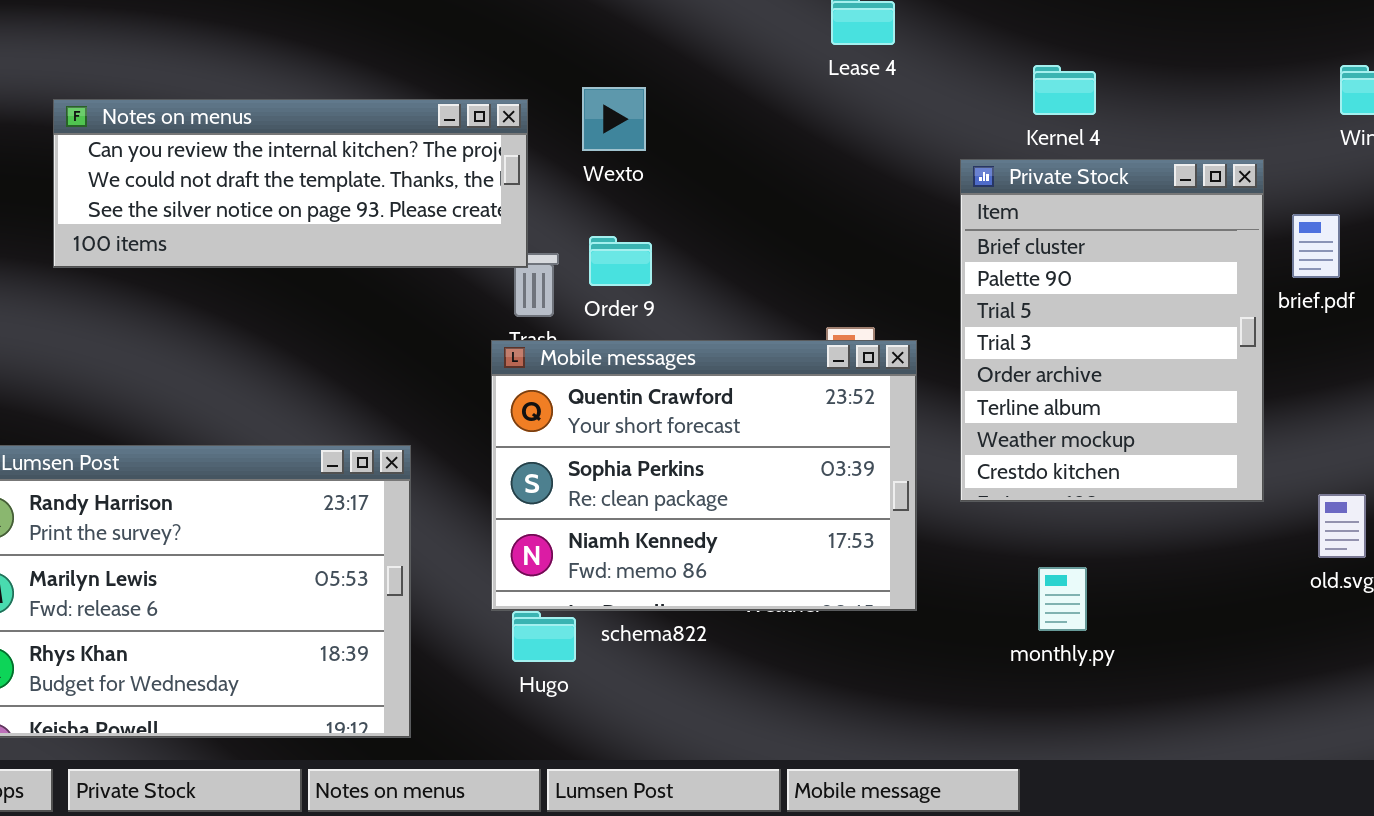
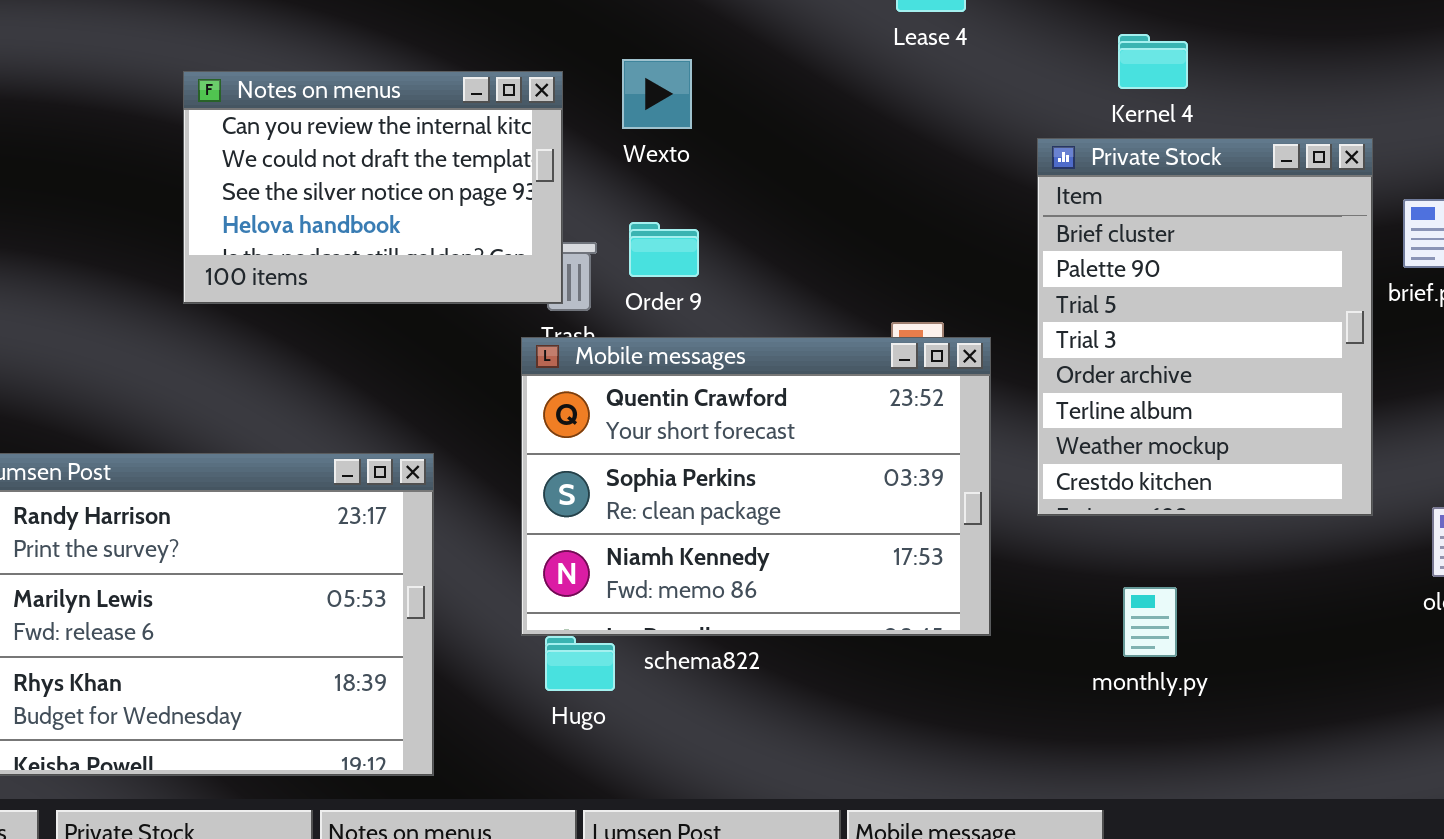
Notes on menus: [53,99,528,268] -> [183,71,563,304], resized

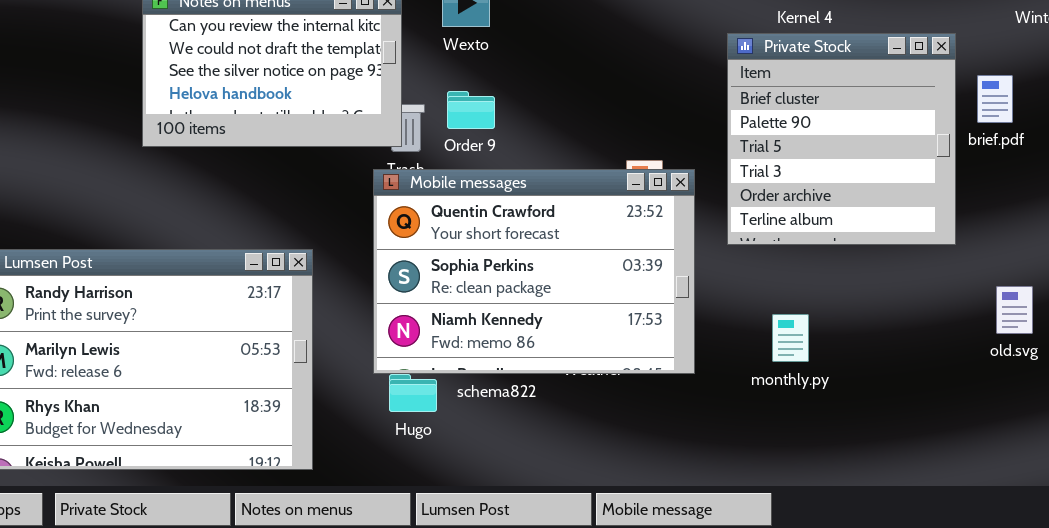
Private Stock: [1037,138,1373,516] -> [727,33,956,245], resized
monthly.py: [1123,587,1177,657] -> [772,314,809,362], moved

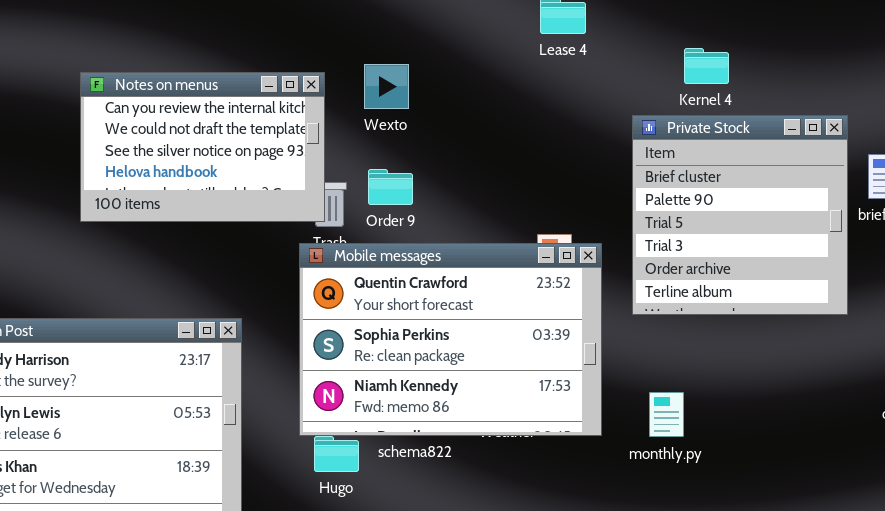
monthly.py: [772,314,809,362] -> [649,392,684,437], moved

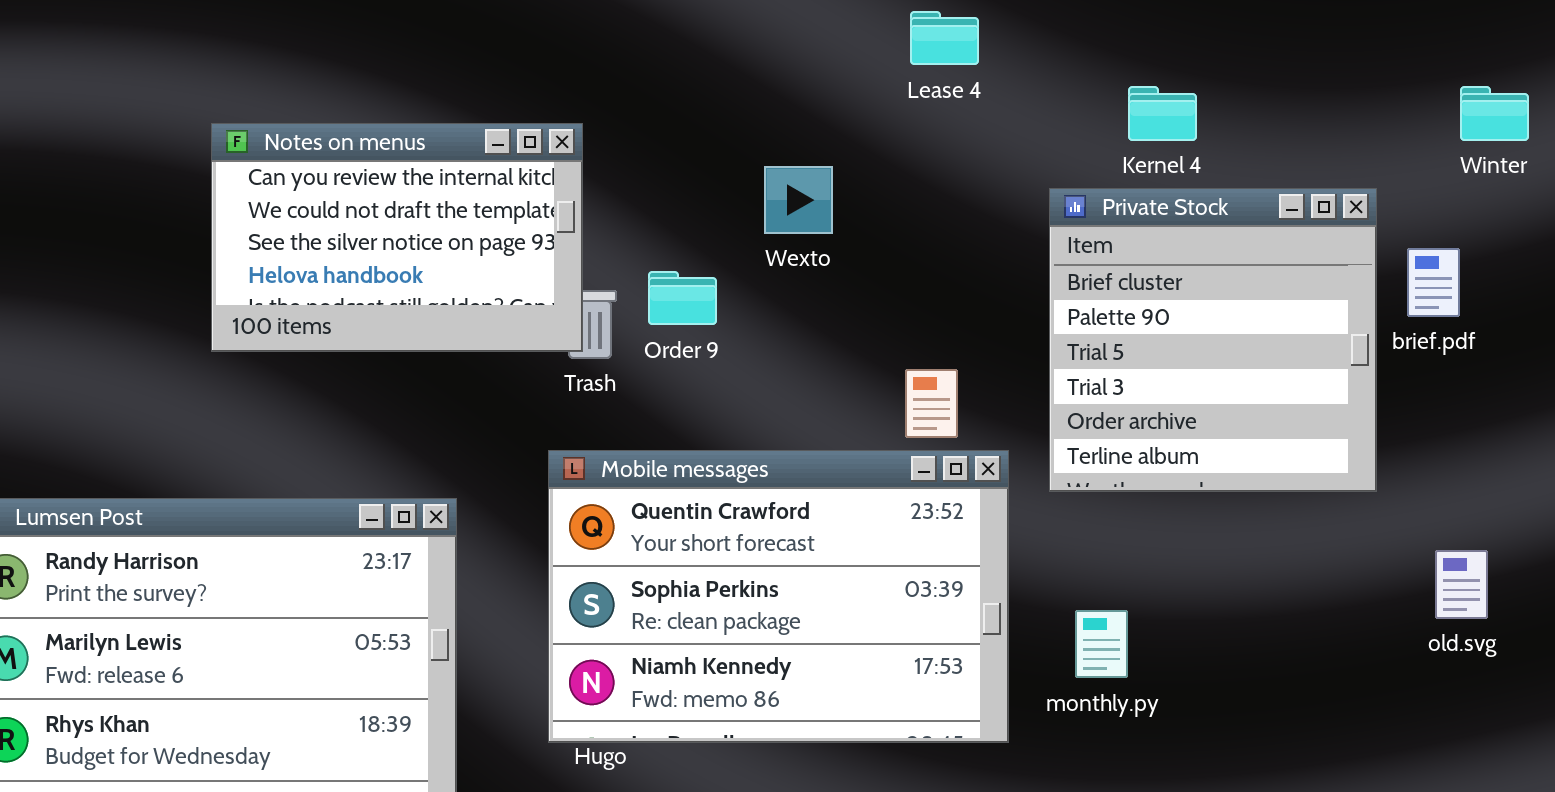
Wexto: [364,64,409,109] -> [764,166,833,234], moved
Mobile messages: [299,243,602,436] -> [548,450,1009,743], moved

